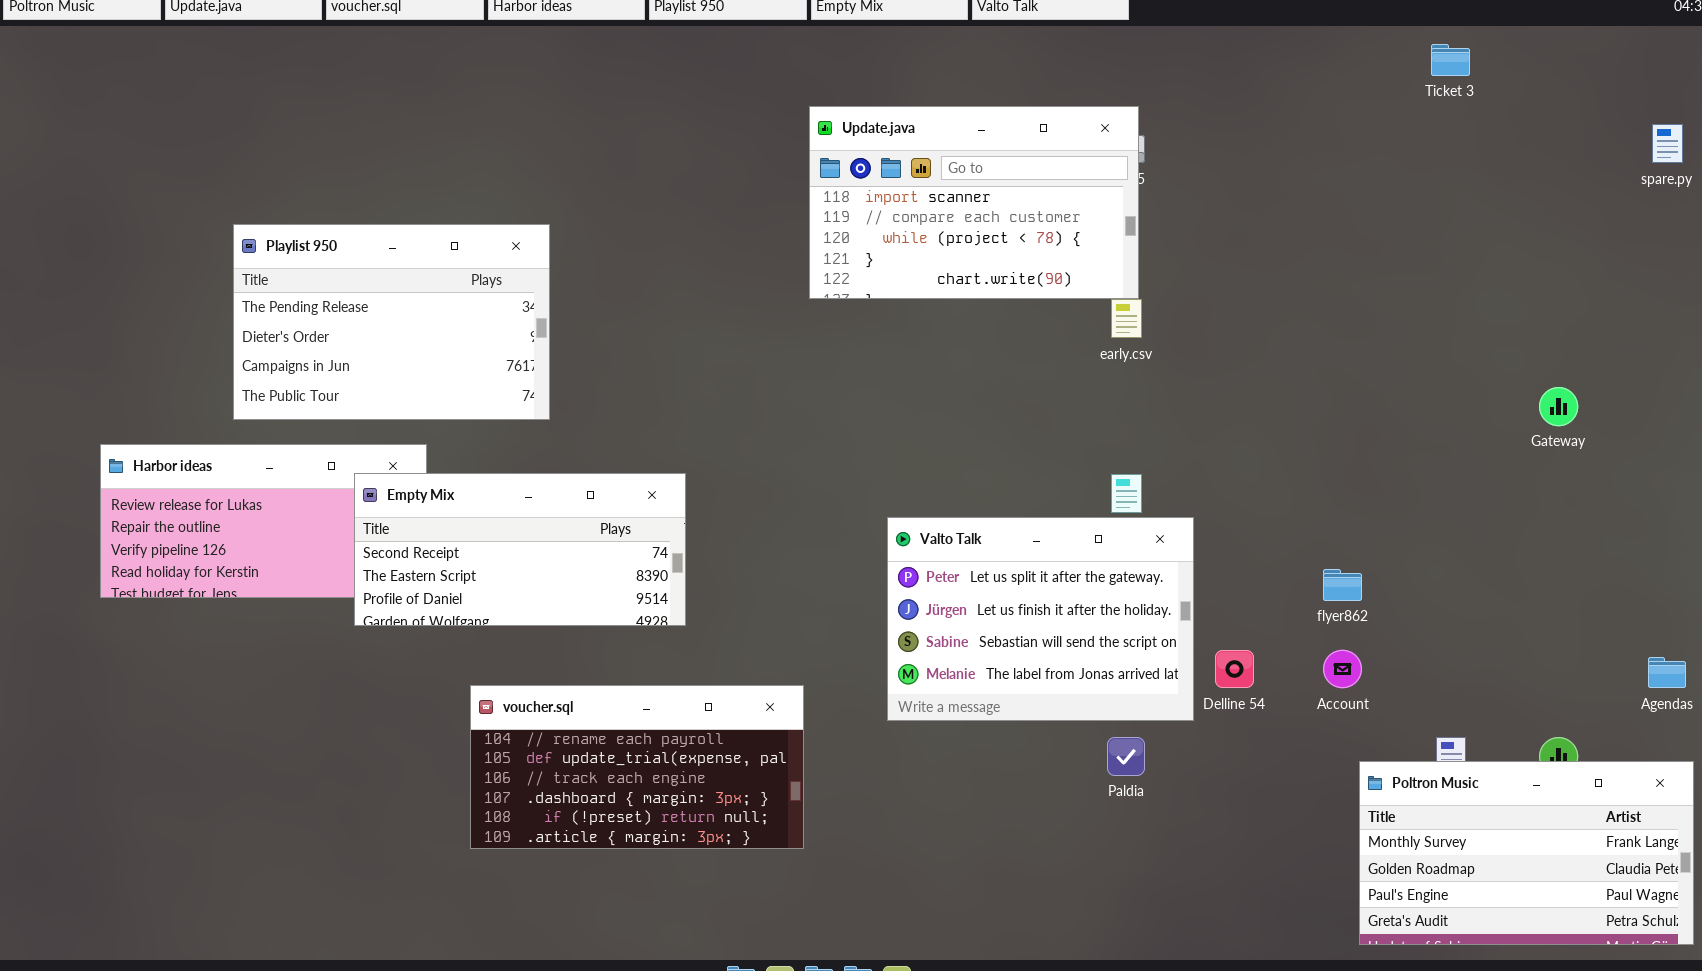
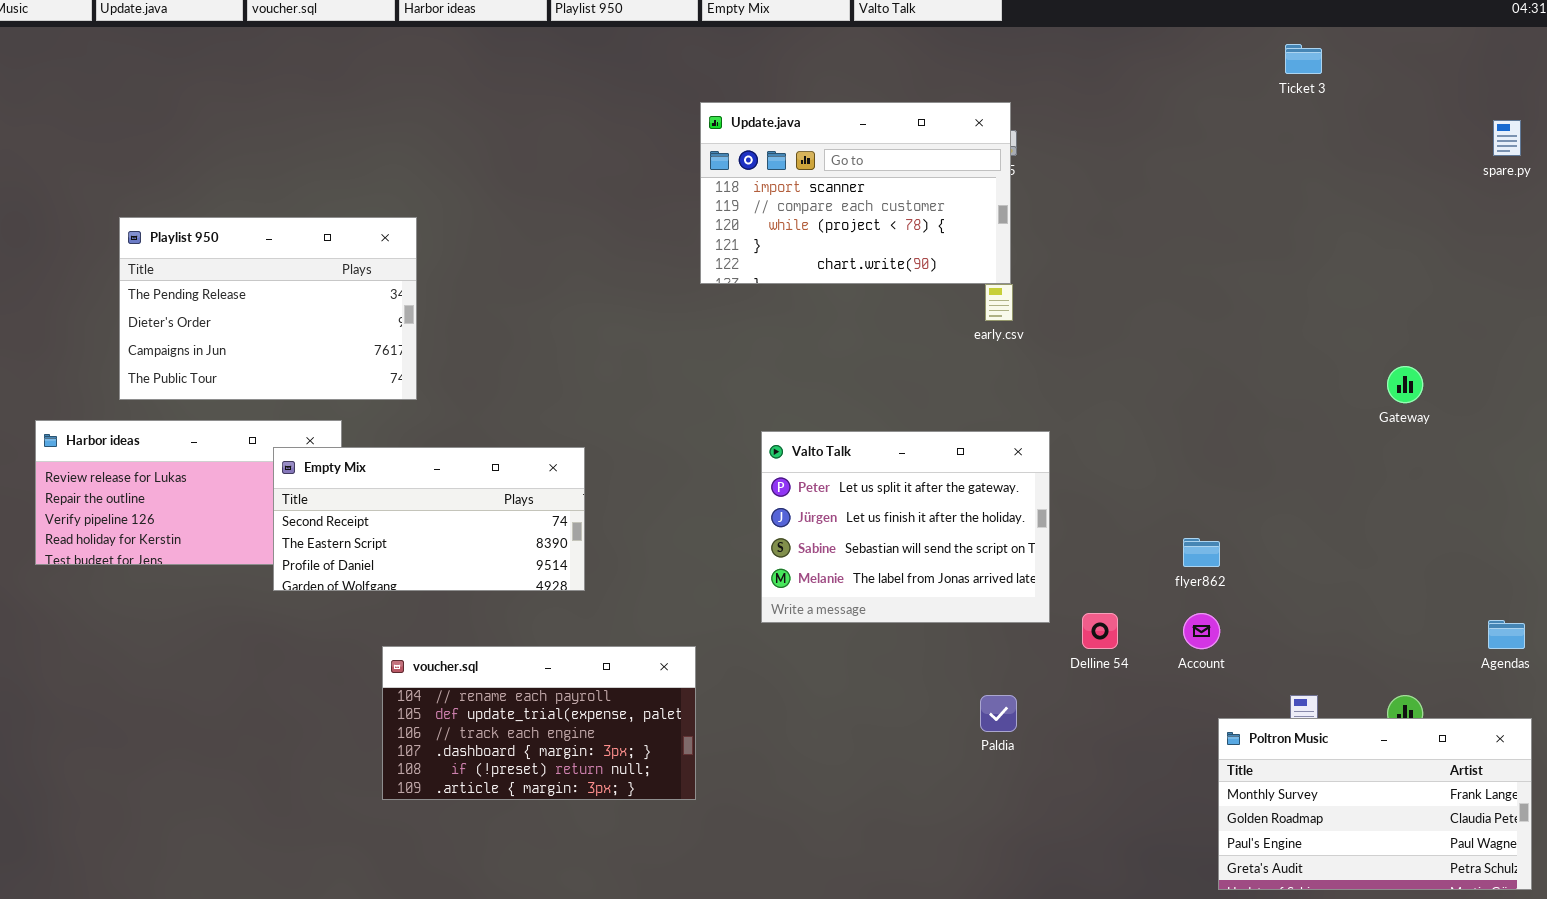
Playlist 950: [233,224,550,420] -> [119,217,417,400], moved
Valto Talk: [887,517,1194,721] -> [761,431,1050,623], moved

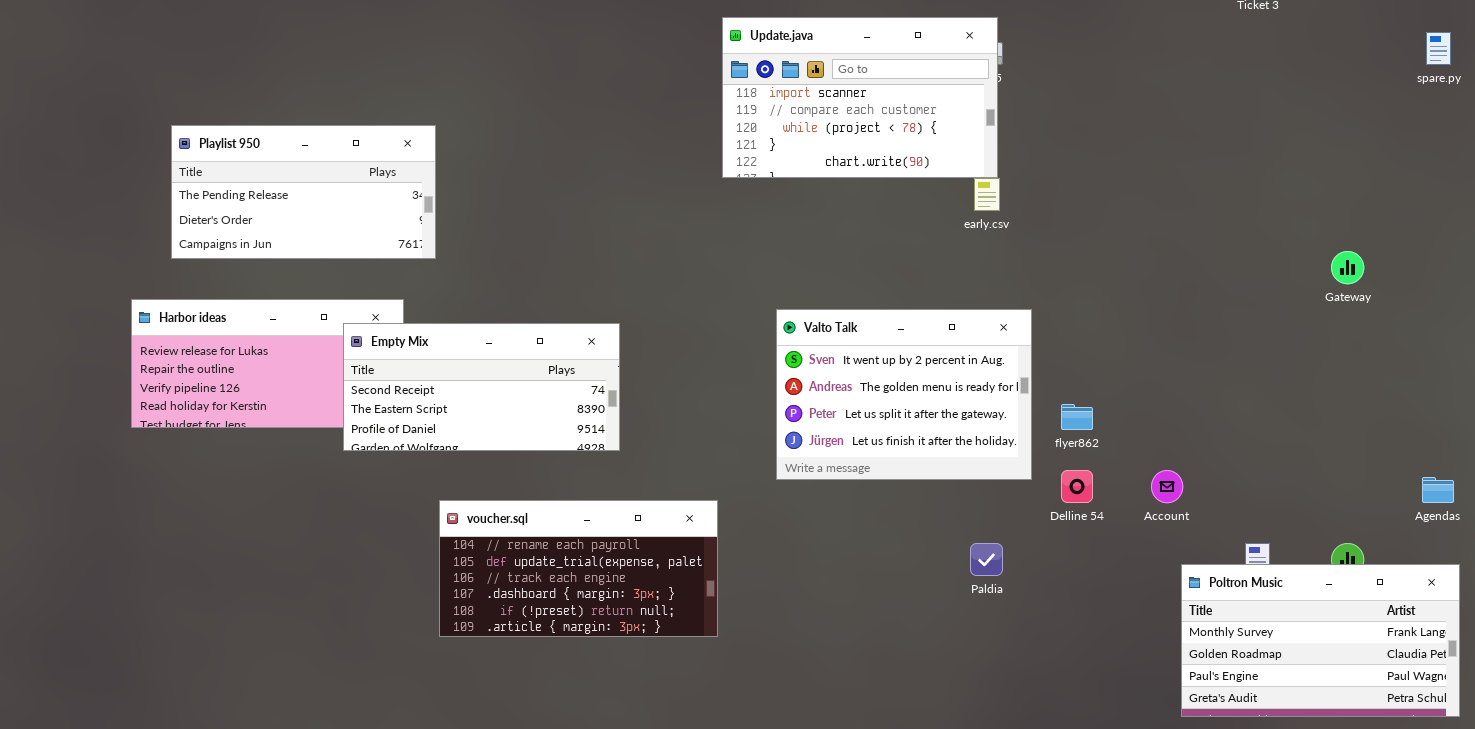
Playlist 950: [119,217,417,400] -> [171,125,436,259], moved, resized
Valto Talk: [761,431,1050,623] -> [776,309,1032,480], scrolled up 2 rows
flyer862: [1183,538,1220,567] -> [1061,404,1093,430], moved

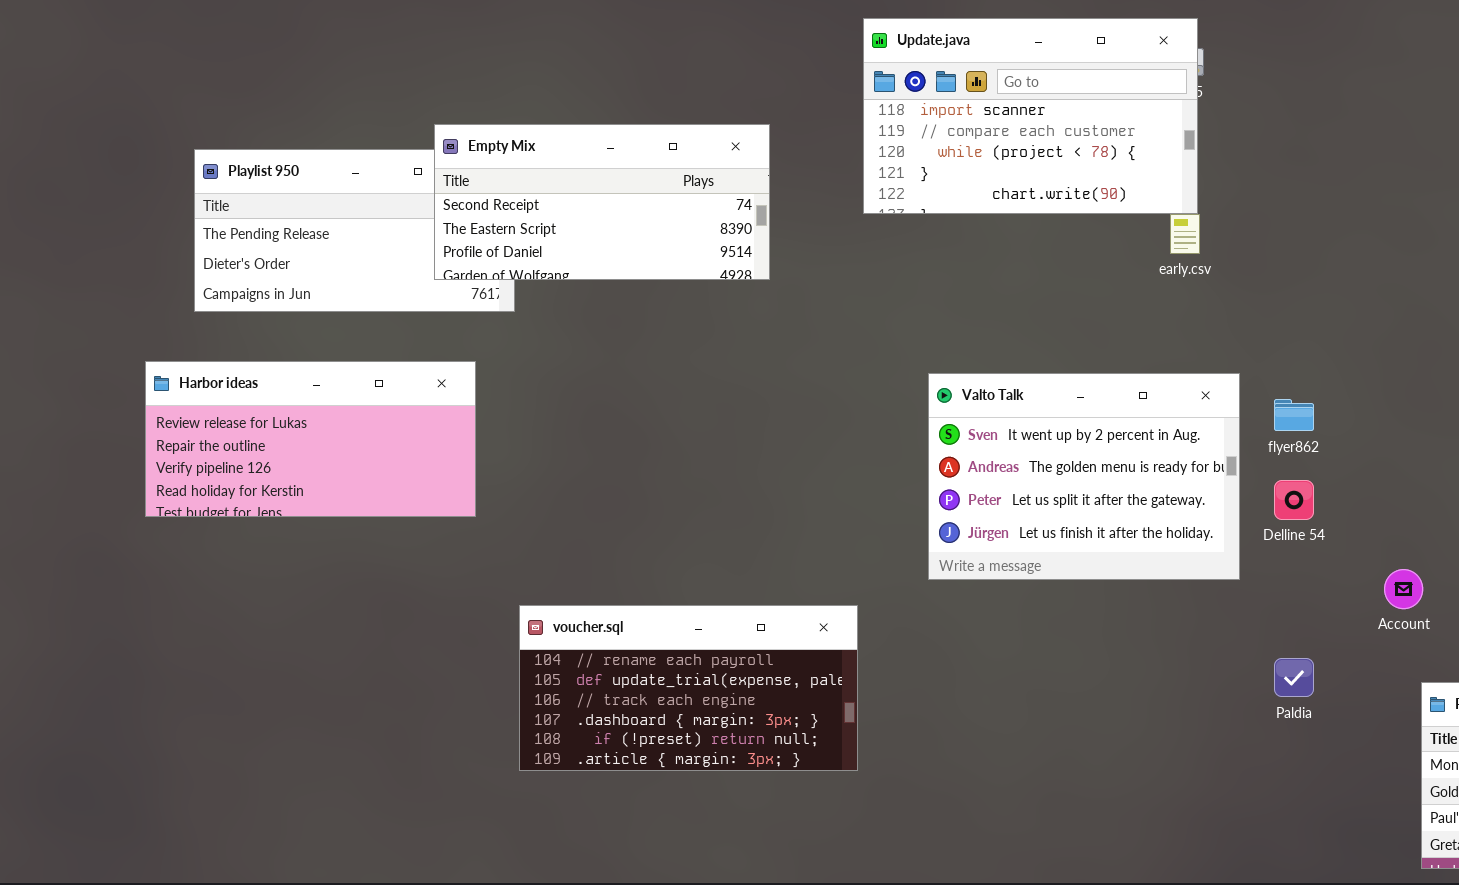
Empty Mix: [343,323,620,451] -> [434,124,770,280], moved
flyer862: [1061,404,1093,430] -> [1274,399,1314,431], moved
Delline 54: [1061,470,1093,503] -> [1274,480,1314,520], moved
Paldia: [970,543,1003,576] -> [1274,658,1314,697], moved

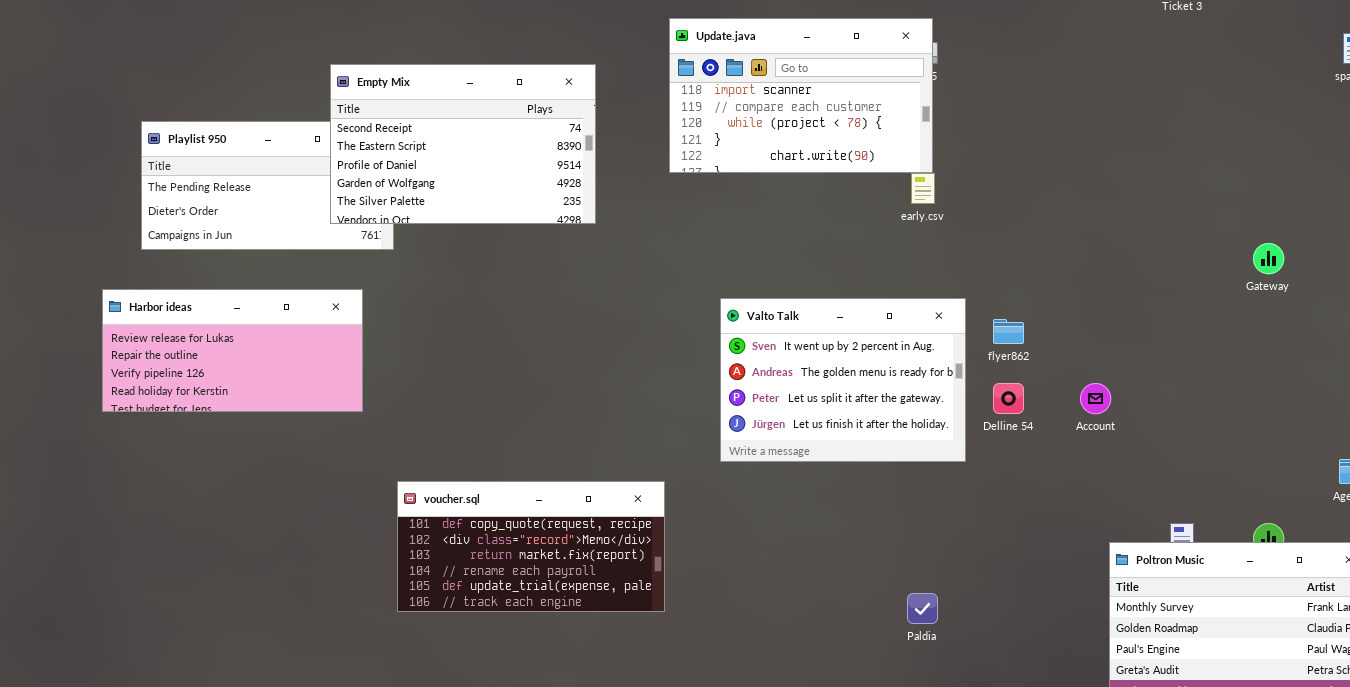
Empty Mix: [434,124,770,280] -> [330,64,596,224], resized
Account: [1384,569,1423,609] -> [1080,383,1111,414], moved
voucher.sql: [519,605,858,771] -> [397,481,665,612], scrolled up 3 rows
Paldia: [1274,658,1314,697] -> [907,593,938,624], moved

